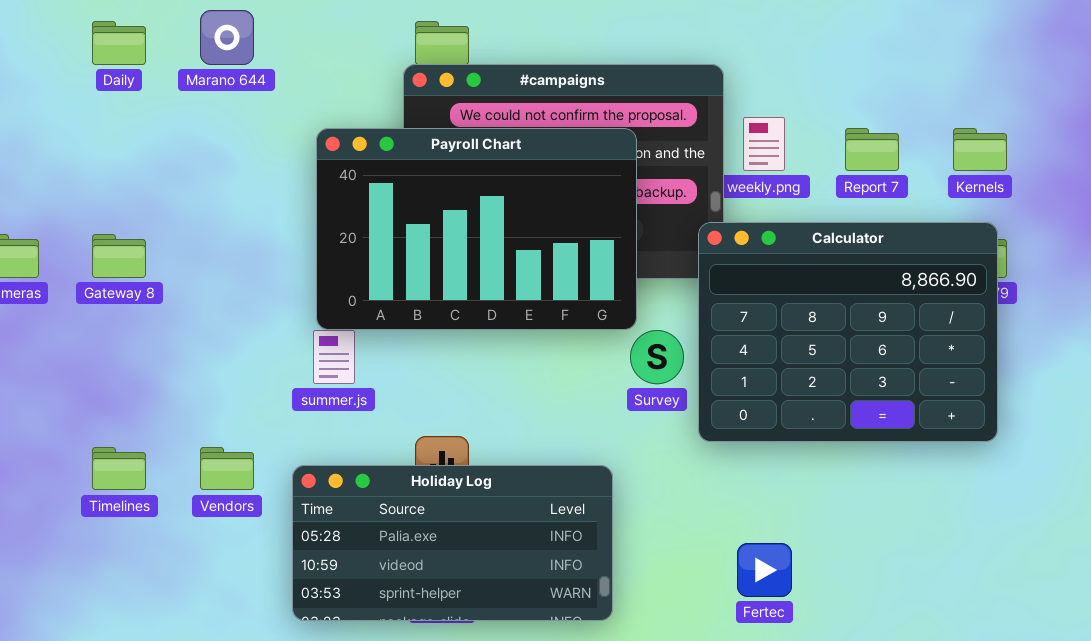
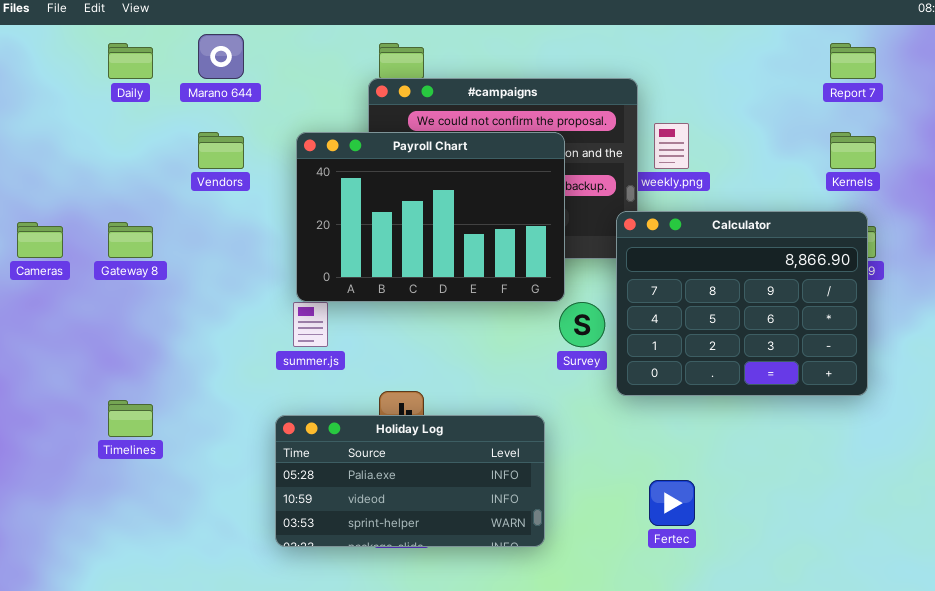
Report 7: [845,128,899,171] -> [830,43,876,79], moved
Vendors: [200,447,254,490] -> [198,132,244,169], moved

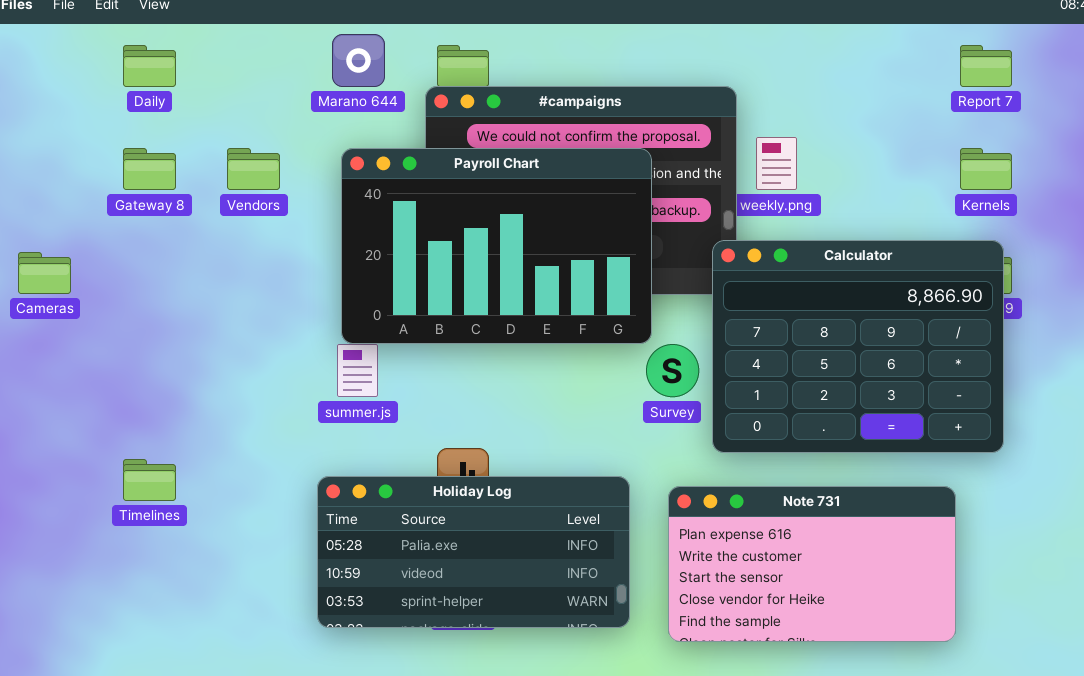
Marano 644: [198,34,244,79] -> [332,34,385,87], moved
Gateway 8: [108,222,153,258] -> [123,148,176,190], moved
Note 731: none -> [668,486,956,642], opened

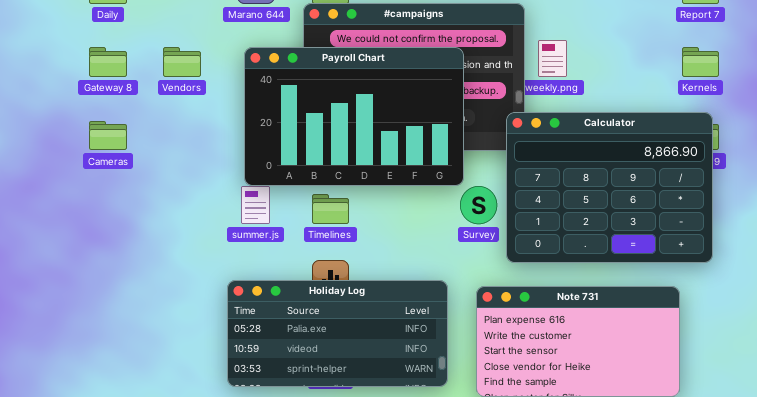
Cameras: [18,252,71,294] -> [89,121,127,150], moved
Timelines: [123,459,176,501] -> [312,194,349,224], moved

